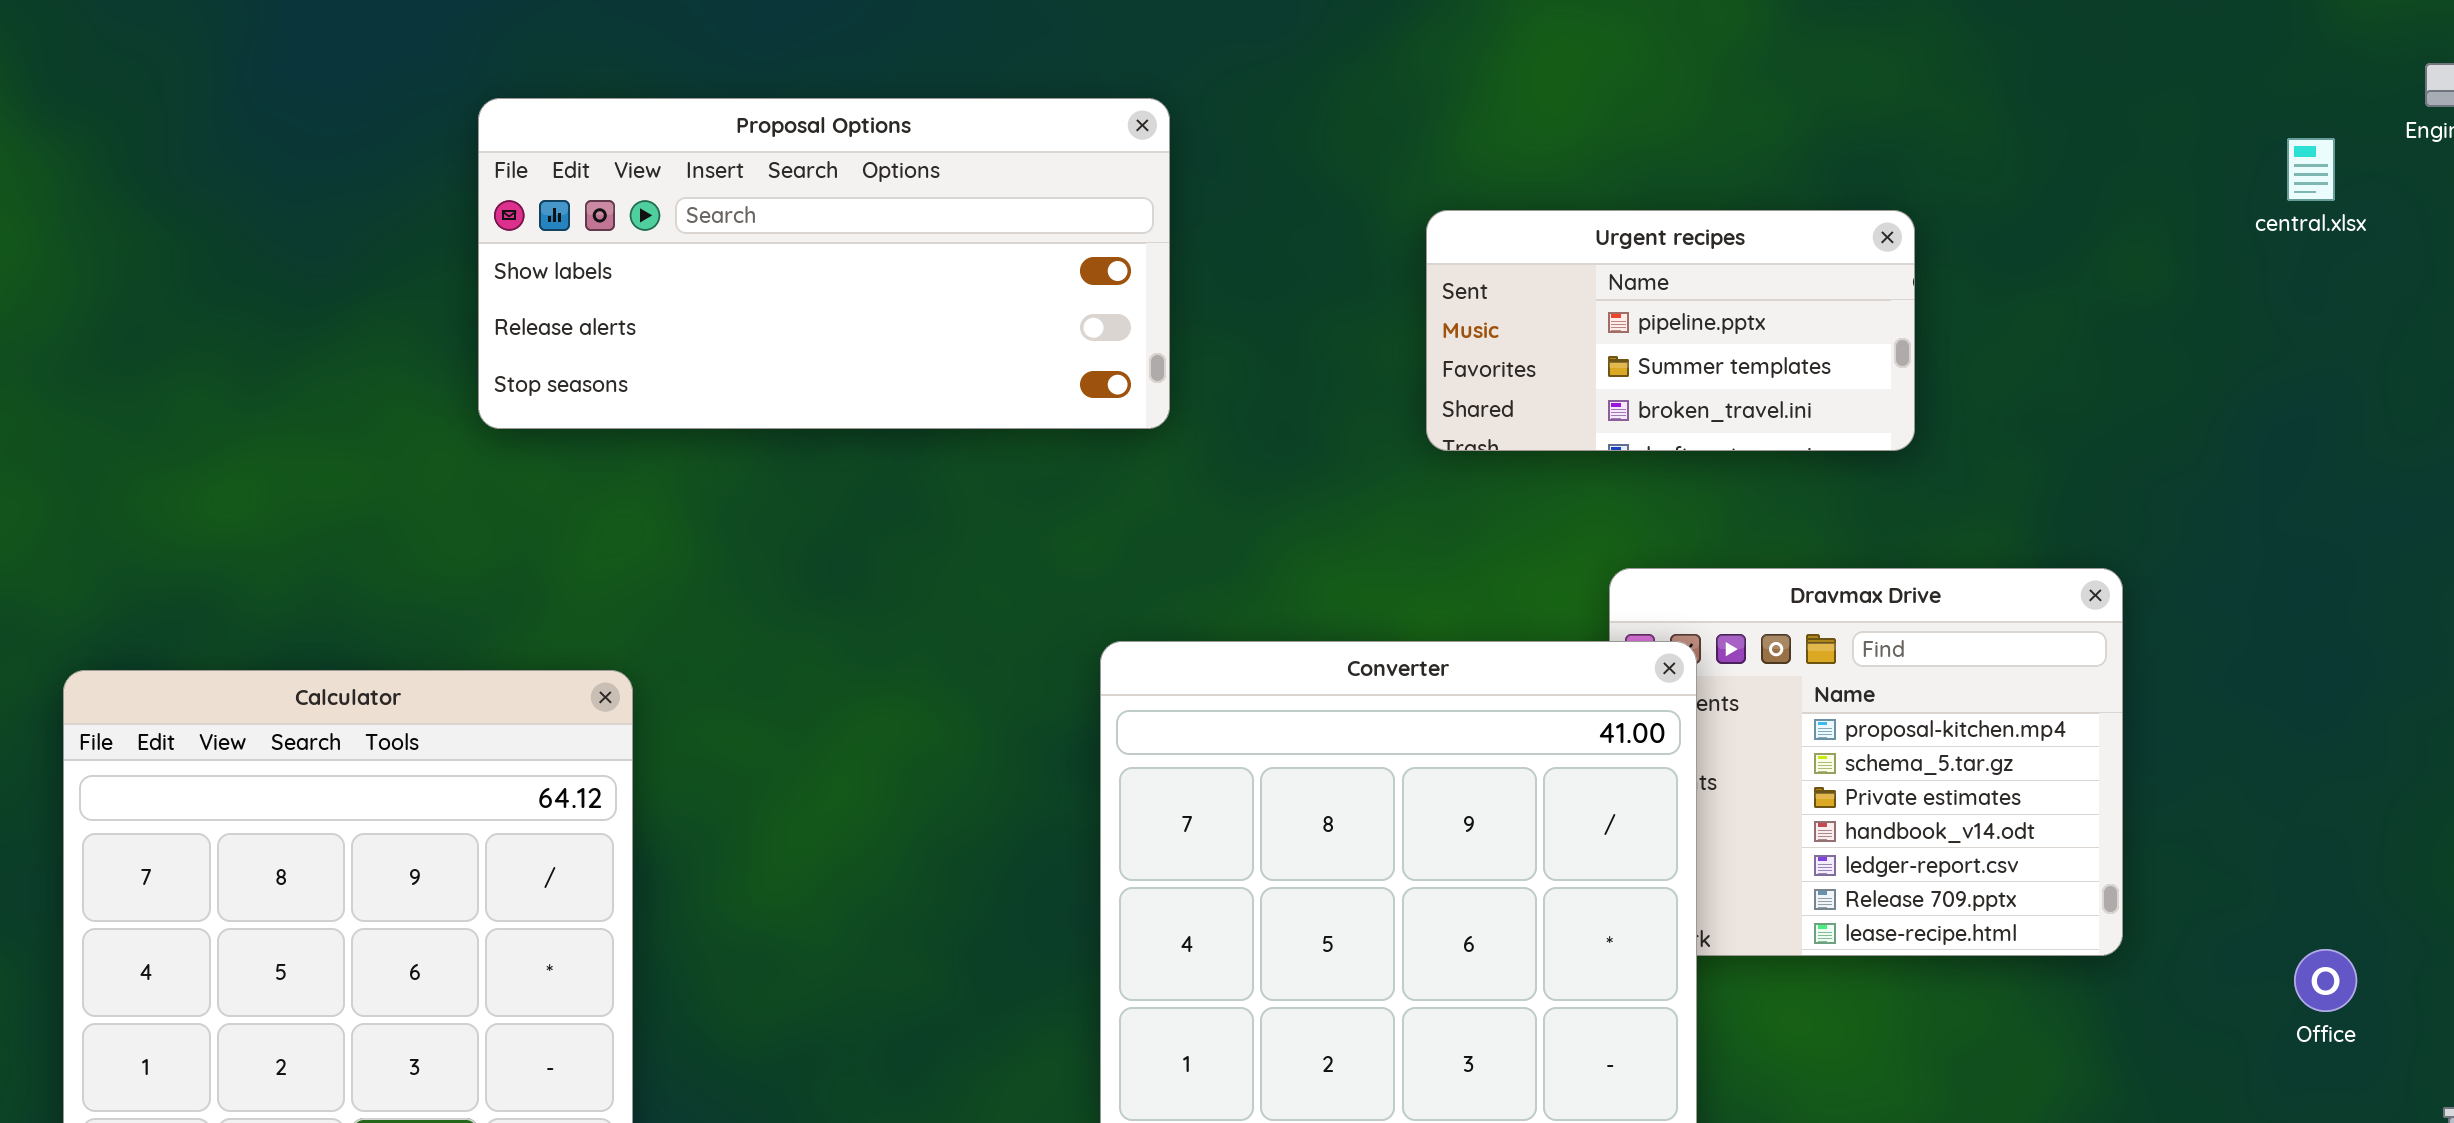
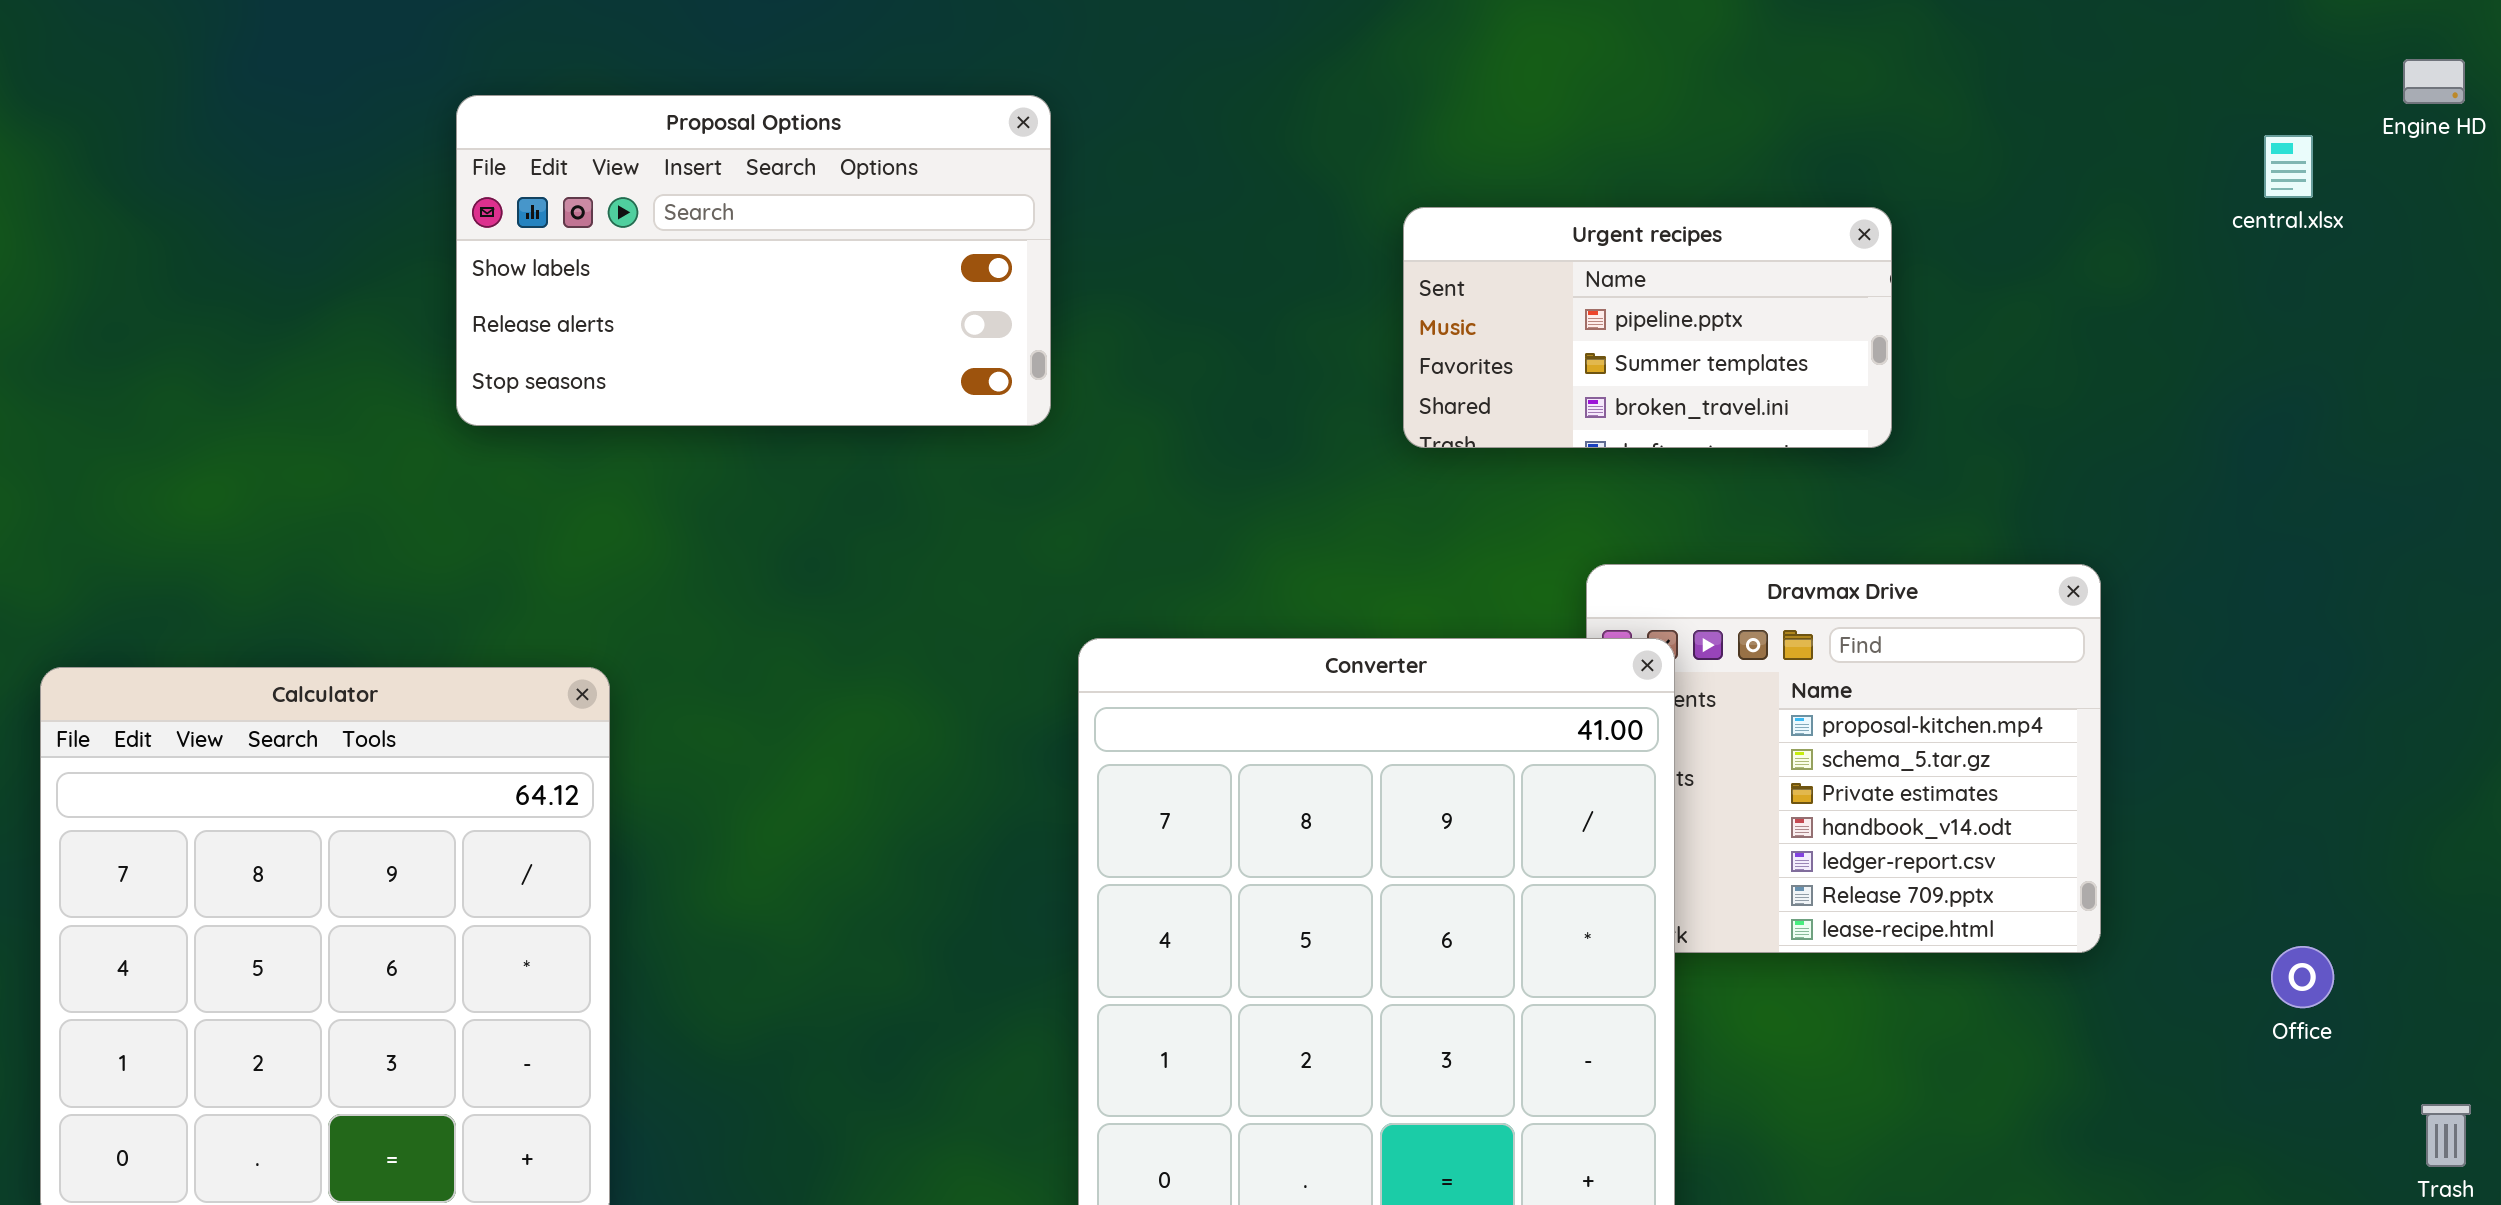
Proposal Options: [478,98,1170,429] -> [456,95,1051,426], resized

